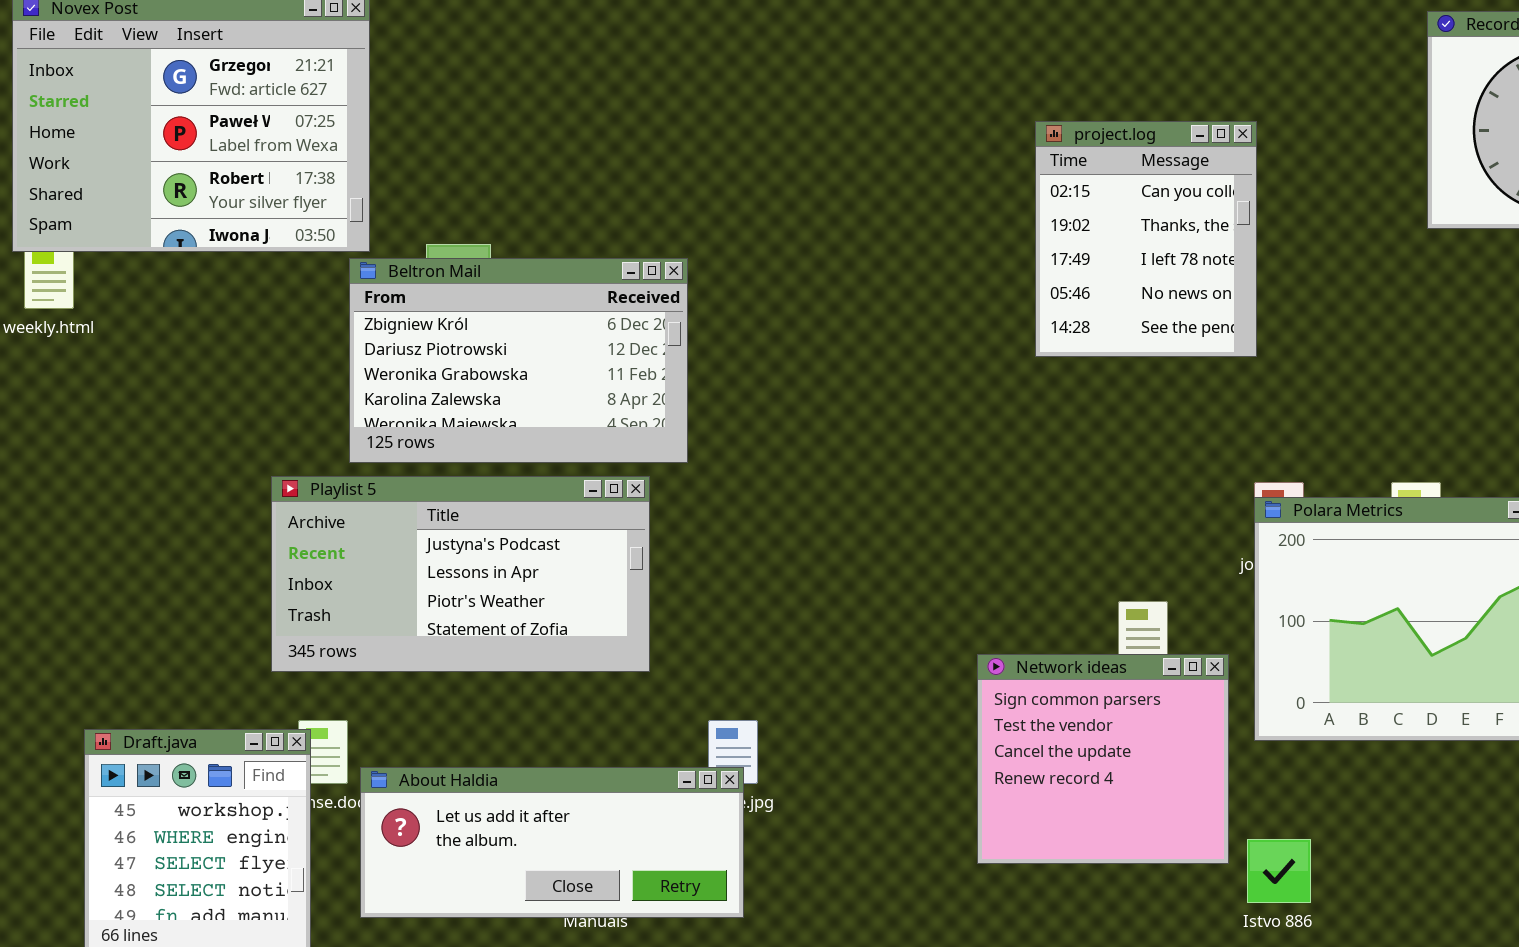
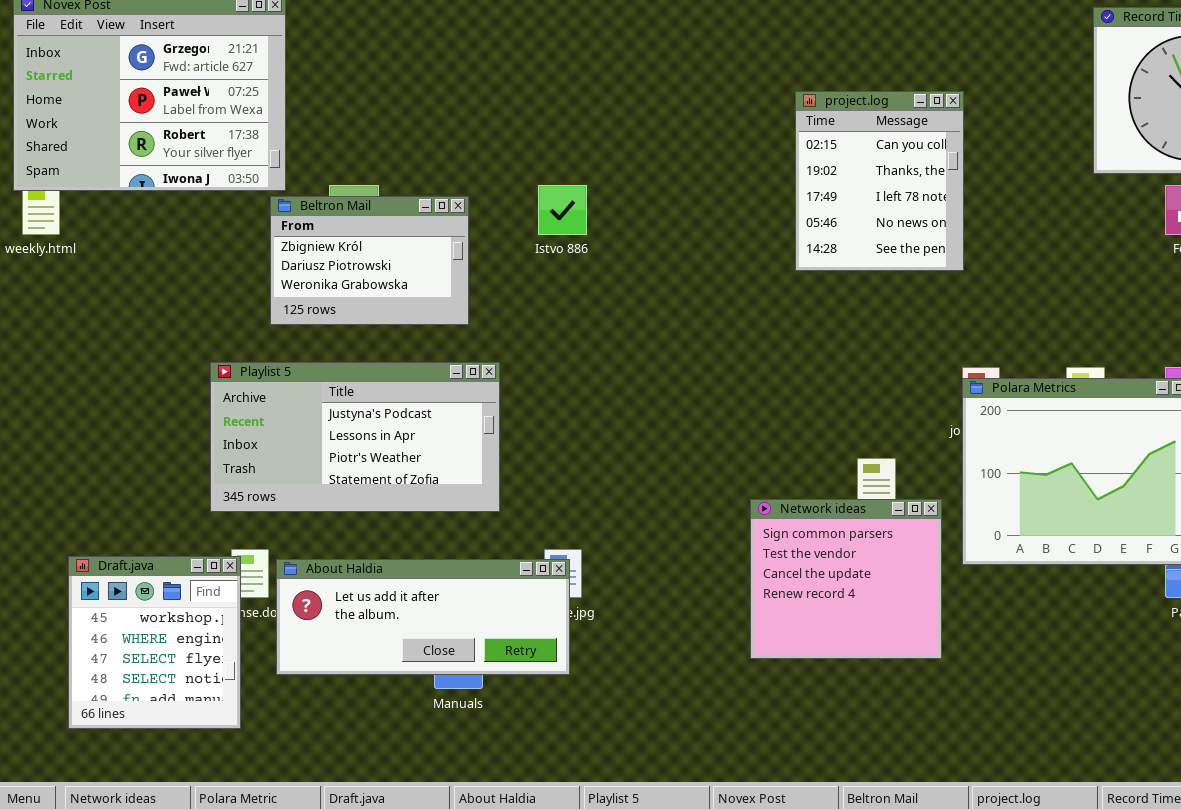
Beltron Mail: [349,258,688,463] -> [270,196,469,325], resized
About Haldia: [360,767,744,918] -> [276,559,570,675], moved
Istvo 886: [1247,839,1311,903] -> [538,185,587,235], moved

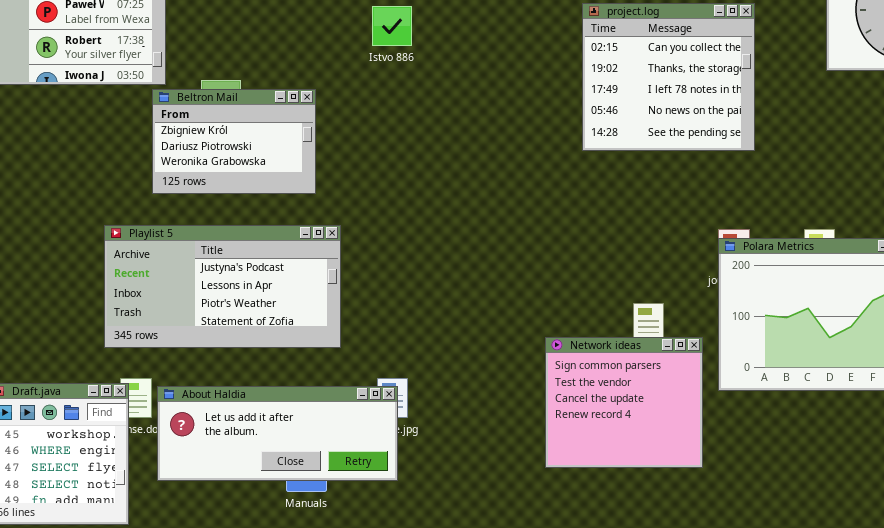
project.log: [795,91,964,271] -> [582,3,755,151], resized
Istvo 886: [538,185,587,235] -> [372,6,412,46], moved

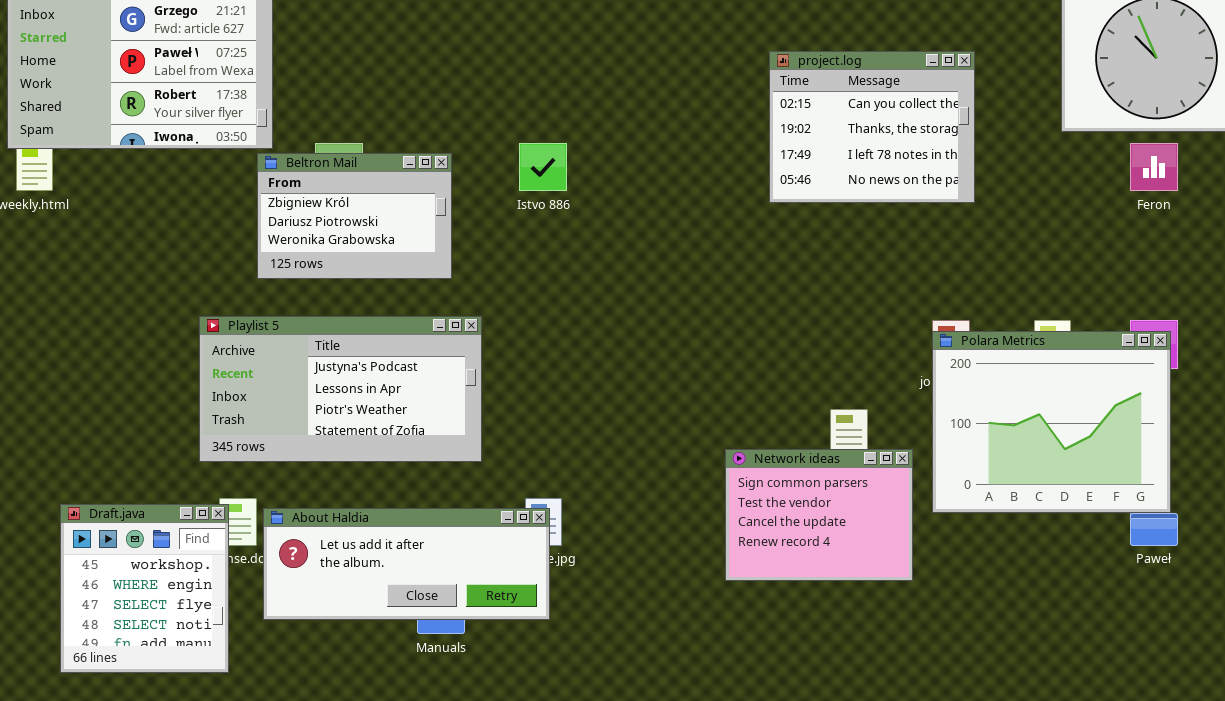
project.log: [582,3,755,151] -> [769,51,975,203], resized
Istvo 886: [372,6,412,46] -> [519,143,567,191], moved
Network ideas: [545,337,703,468] -> [725,449,913,581], resized

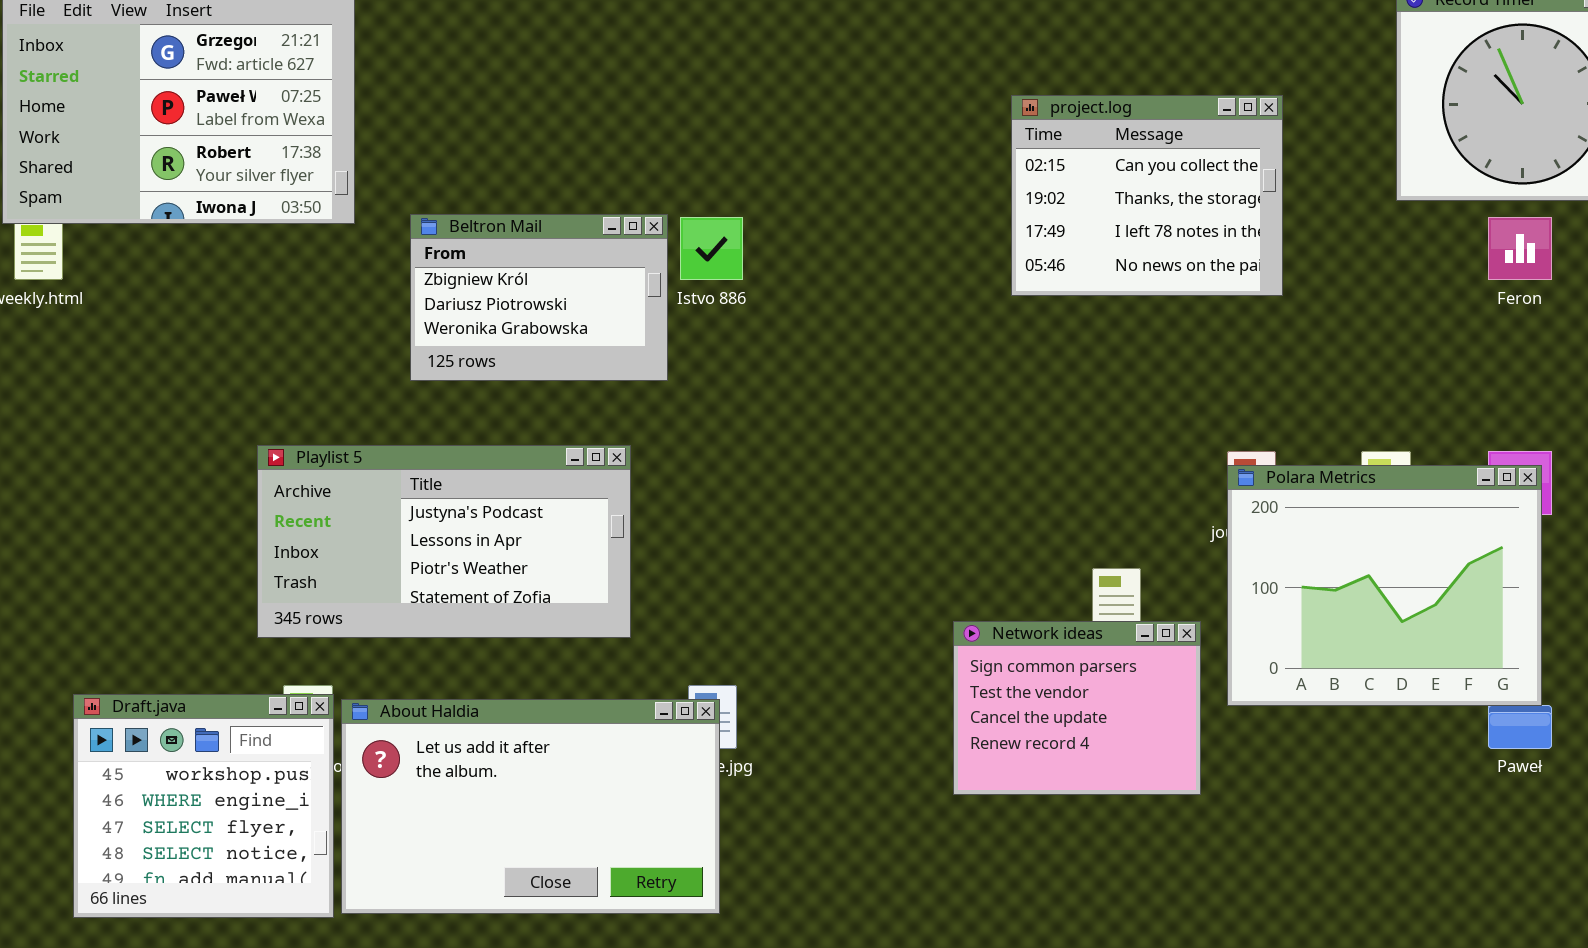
Beltron Mail: [257,153,452,279] -> [410,214,668,381], moved
Draft.java: [60,504,229,673] -> [73,694,334,918], resized
About Haldia: [263,508,550,620] -> [341,699,720,914], resized

